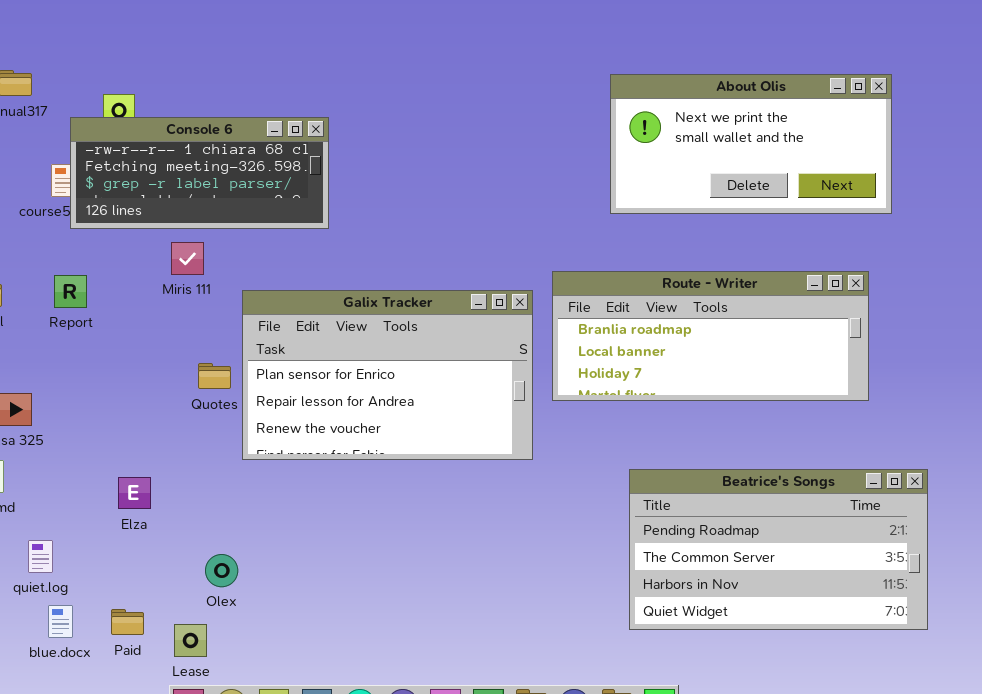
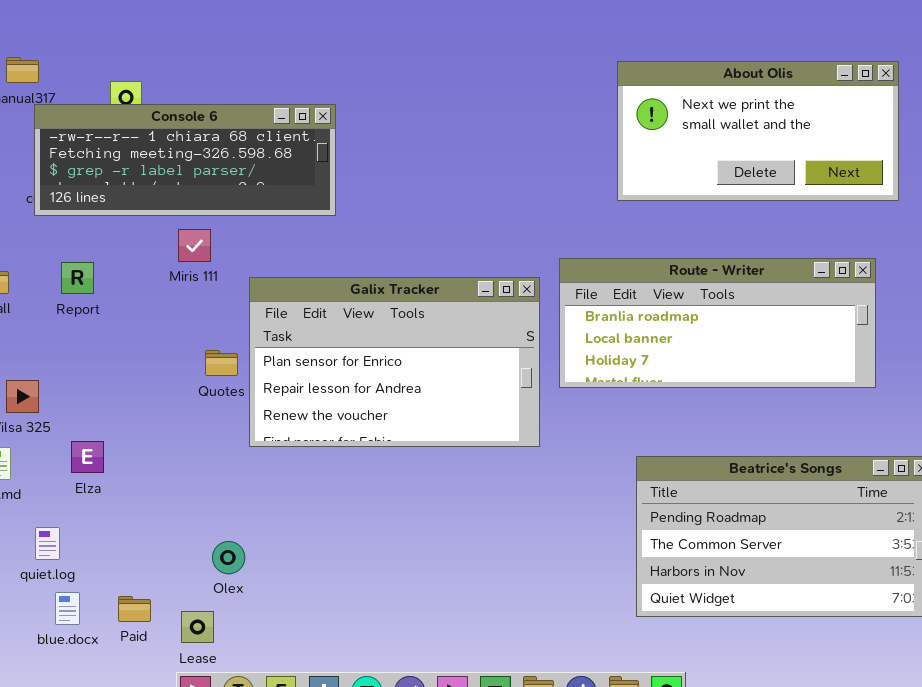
Console 6: [70,117,329,229] -> [34,104,336,216], resized
Elza: [118,477,151,509] -> [71,441,104,473], moved

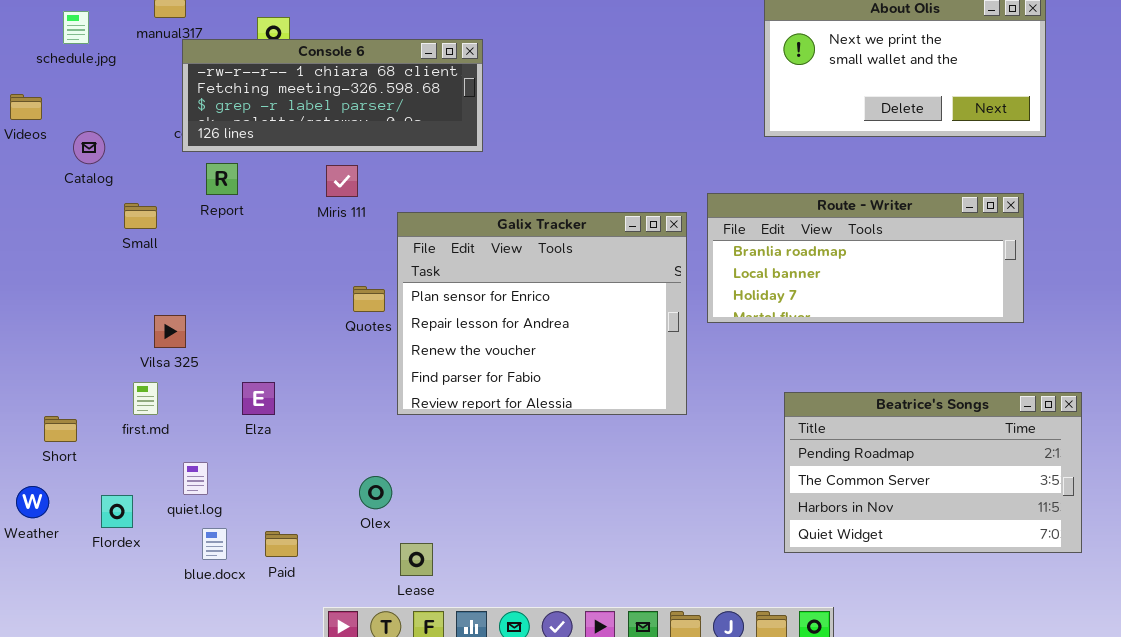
Report: [61,262,94,294] -> [206,163,238,195], moved
Galix Tracker: [249,277,540,447] -> [397,212,687,415], resized
Elza: [71,441,104,473] -> [242,382,275,415], moved
Lease: [181,611,214,643] -> [400,543,433,576], moved

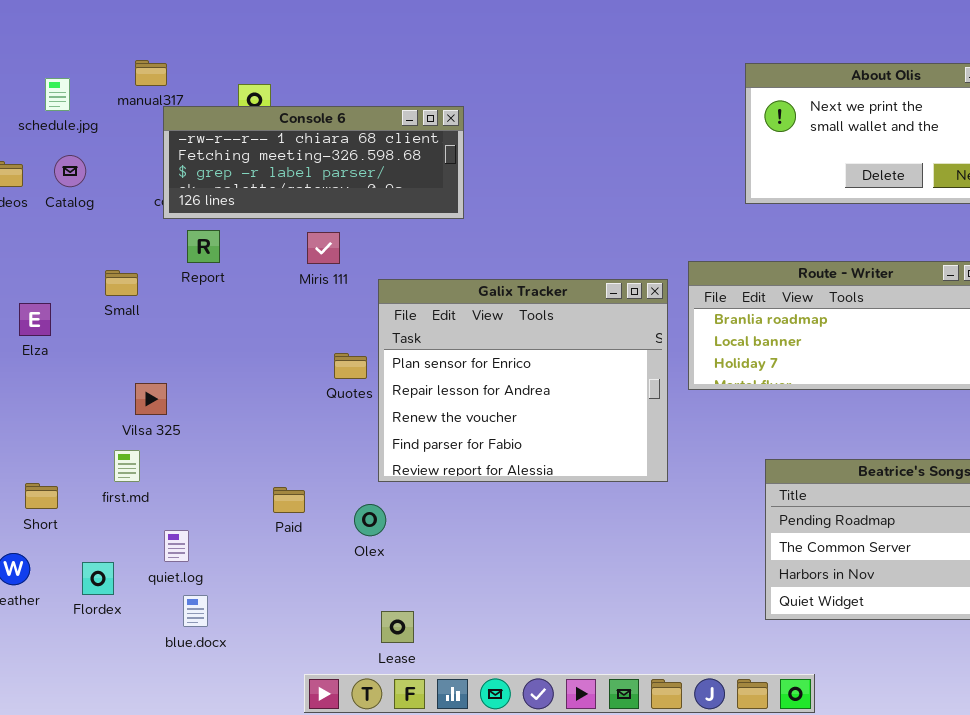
Catalog: [73,131,105,164] -> [54,155,86,187], moved
Elza: [242,382,275,415] -> [19,303,51,336], moved
Olex: [359,476,392,509] -> [354,504,386,536], moved
Paid: [265,531,298,557] -> [273,487,305,513], moved

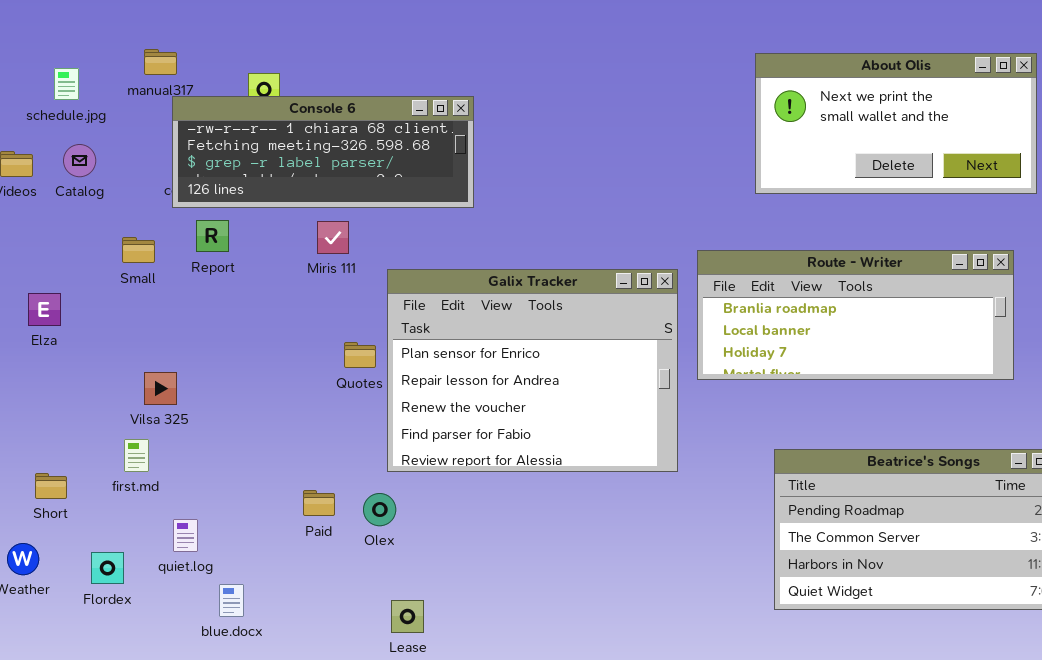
Small: [105,270,138,296] -> [122,237,155,263], moved
Paid: [273,487,305,513] -> [303,490,335,516], moved
blue.docx: [183,595,208,627] -> [219,584,244,617], moved

